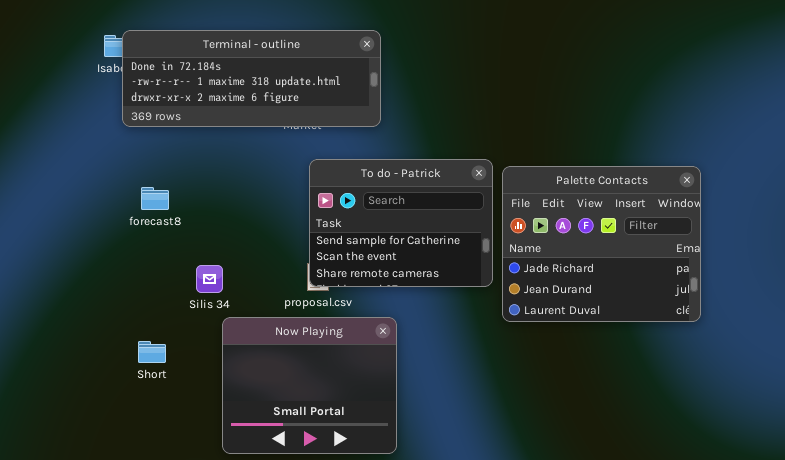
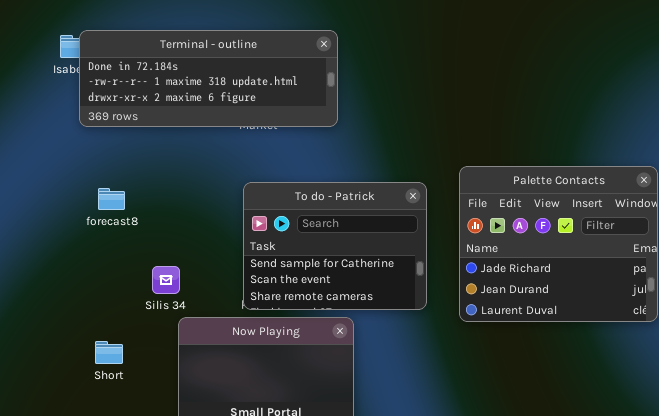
To do - Patrick: [309,159,493,287] -> [243,182,427,310], moved

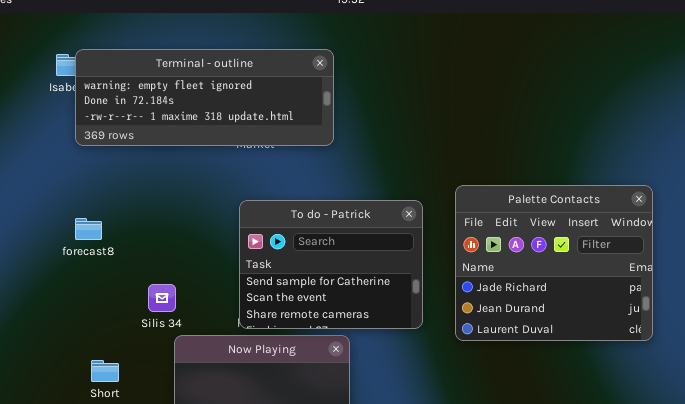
Terminal - outline: [79,30,338,127] -> [75,49,334,146], scrolled up 1 row
forecast8: [98,188,125,210] -> [75,218,102,240], moved

